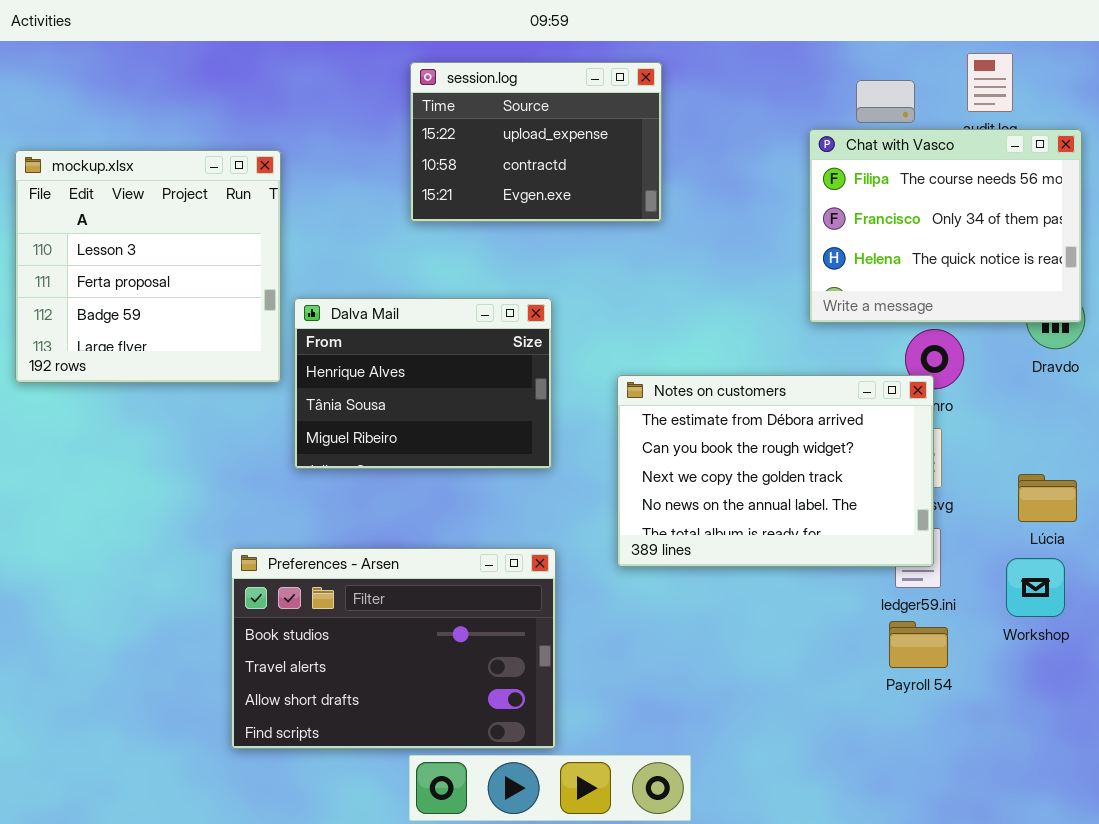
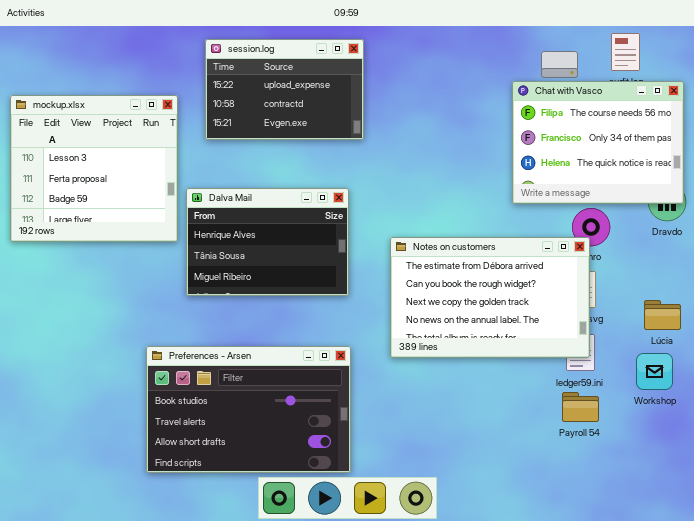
session.log: [410,62,662,222] -> [205,39,364,140], moved

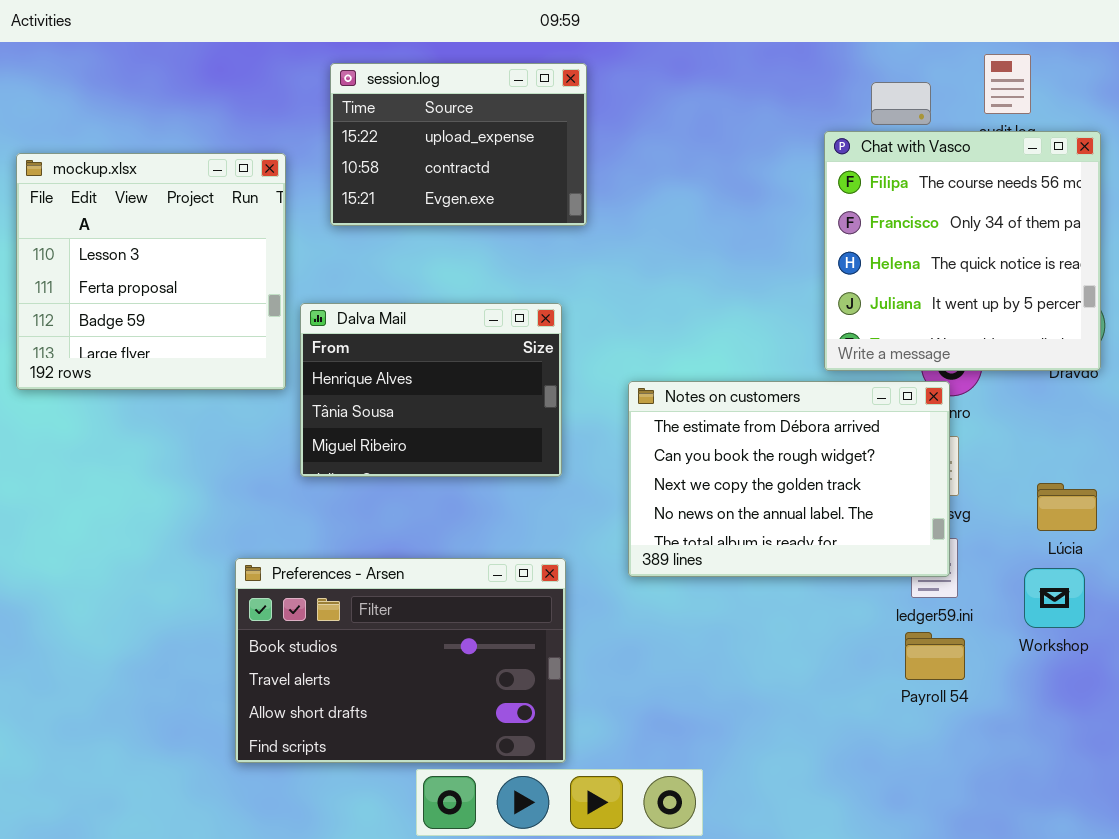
Chat with Vasco: [512,81,684,204] -> [824,131,1101,371], resized

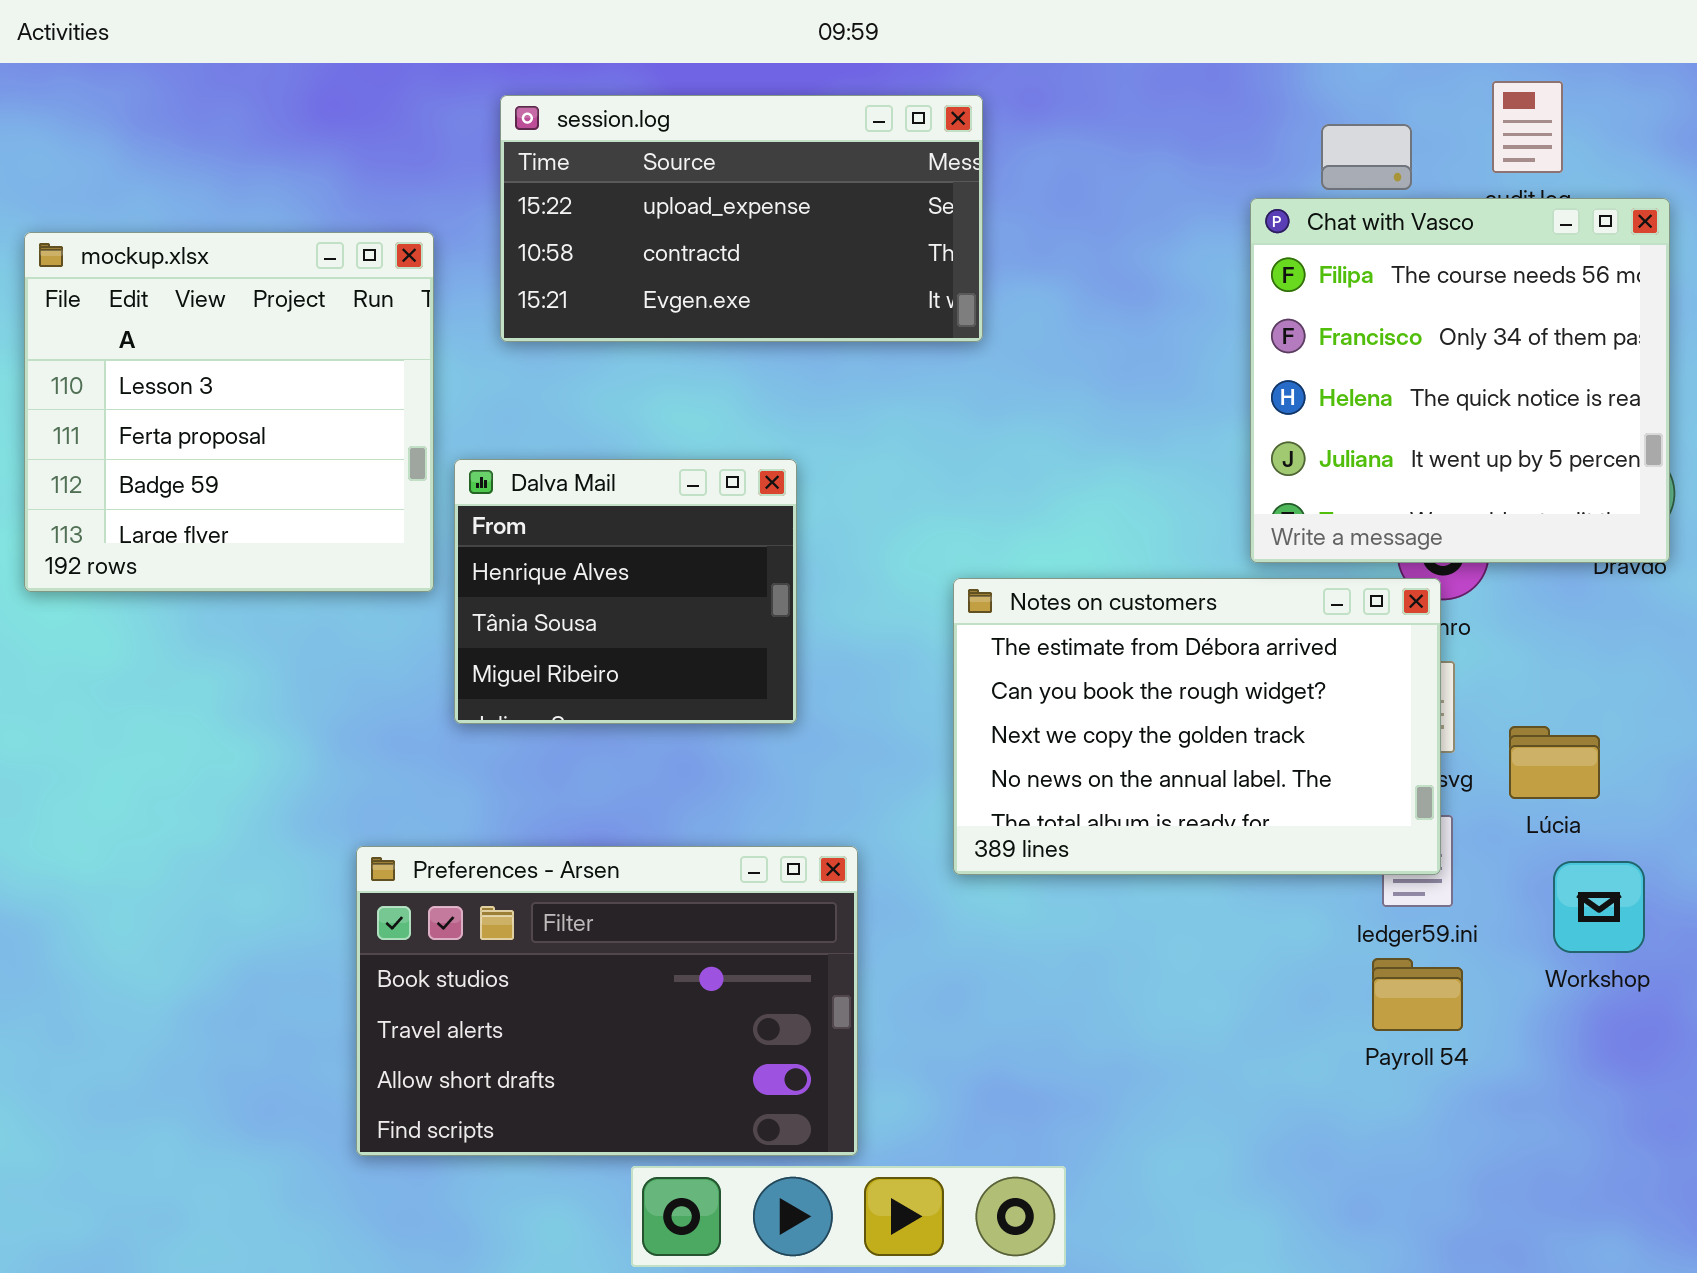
session.log: [330,63,587,226] -> [500,95,983,342], resized
Dalva Mail: [300,303,562,477] -> [454,459,797,724], resized
Lúcia: [1037,483,1097,531] -> [1509,726,1600,799], moved

